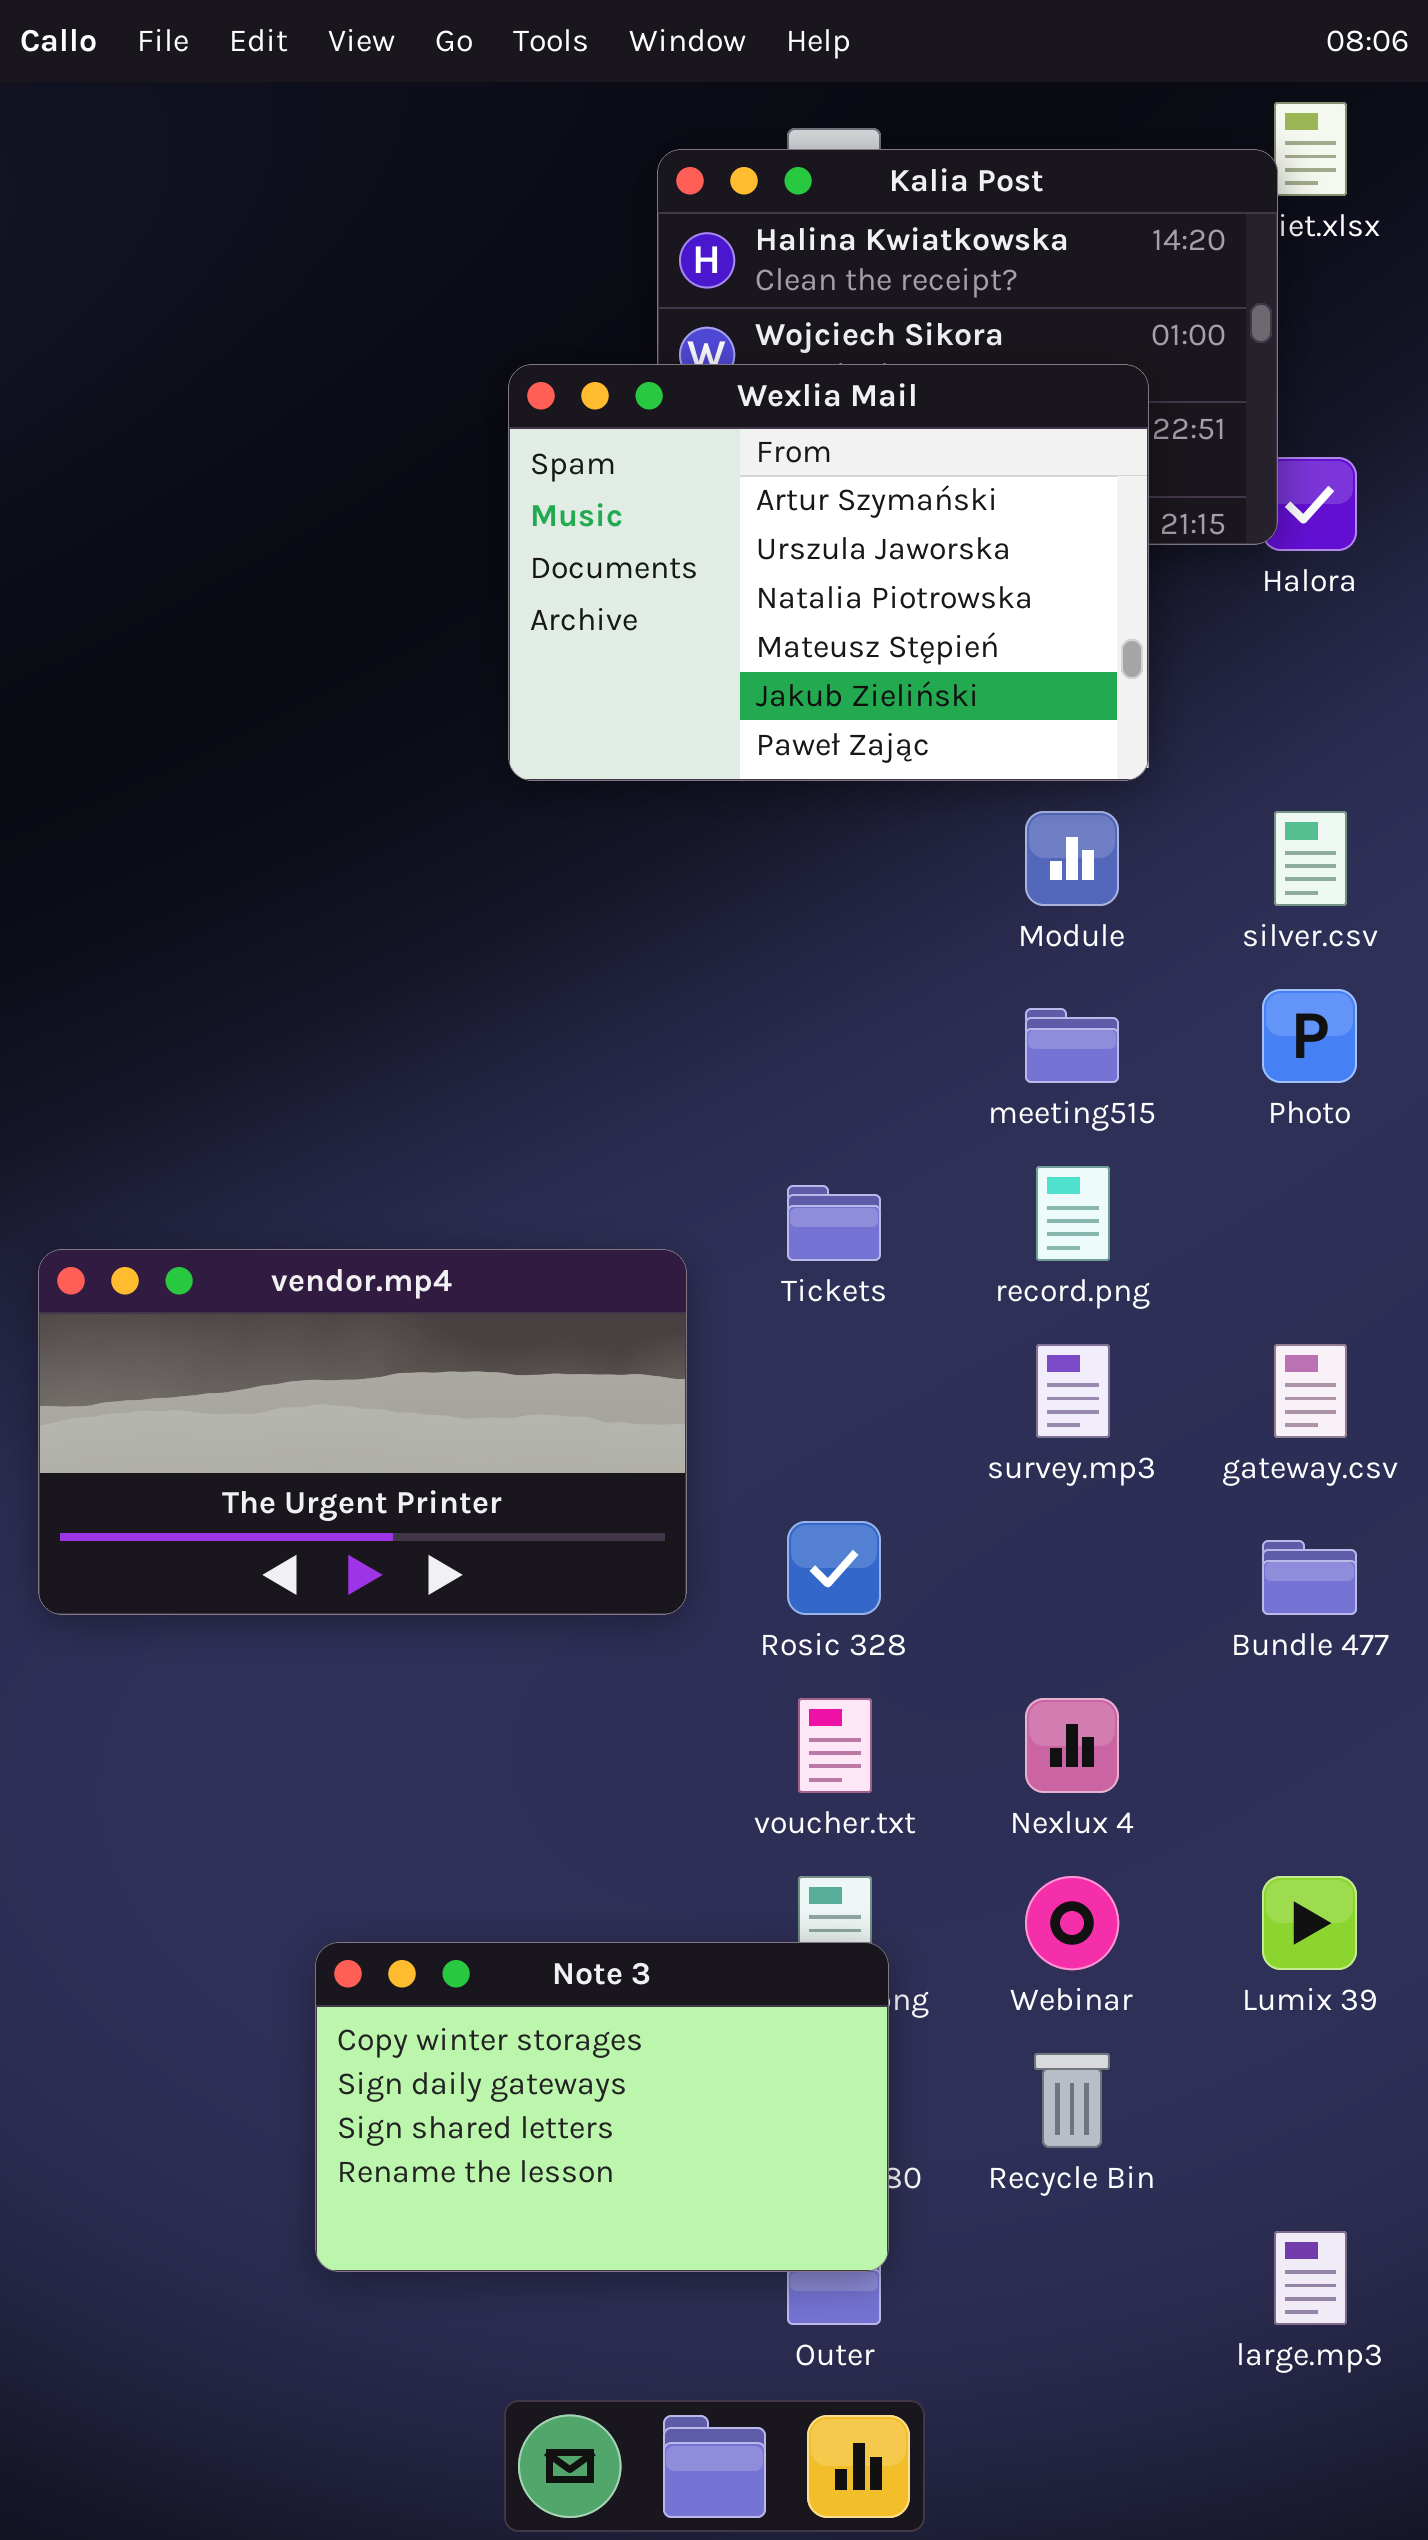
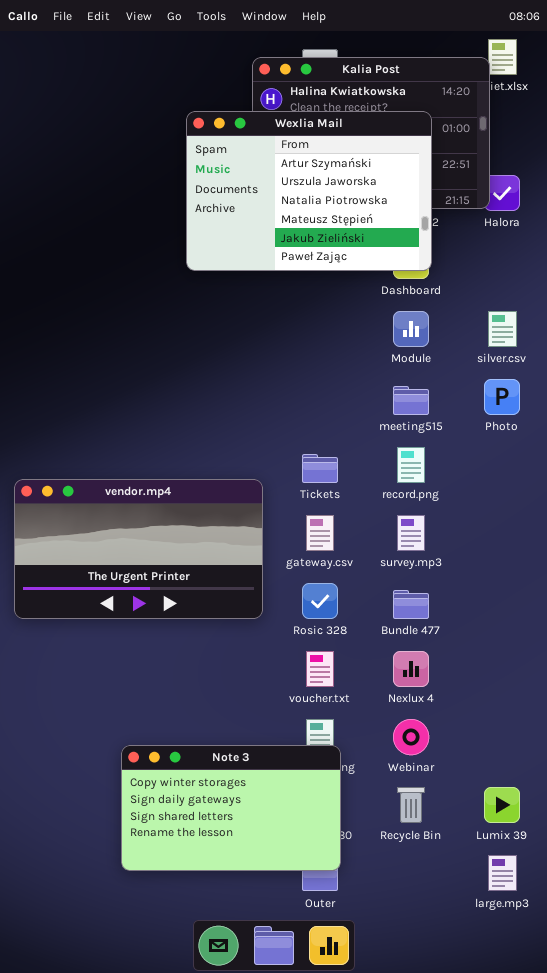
Wexlia Mail: [508,364,1149,781] -> [186,111,432,271], moved
gateway.csv: [1274,1344,1347,1438] -> [306,515,334,551], moved
Bundle 477: [1262,1540,1357,1615] -> [393,590,429,619], moved
Lumix 39: [1262,1876,1357,1970] -> [484,787,520,823], moved

